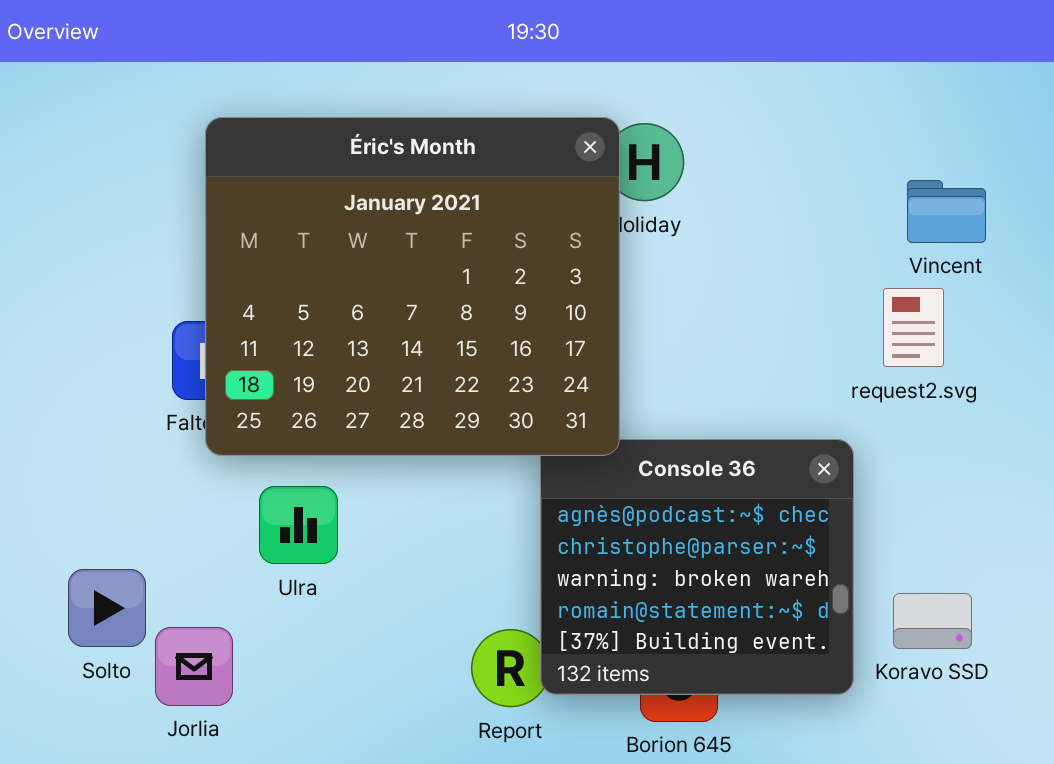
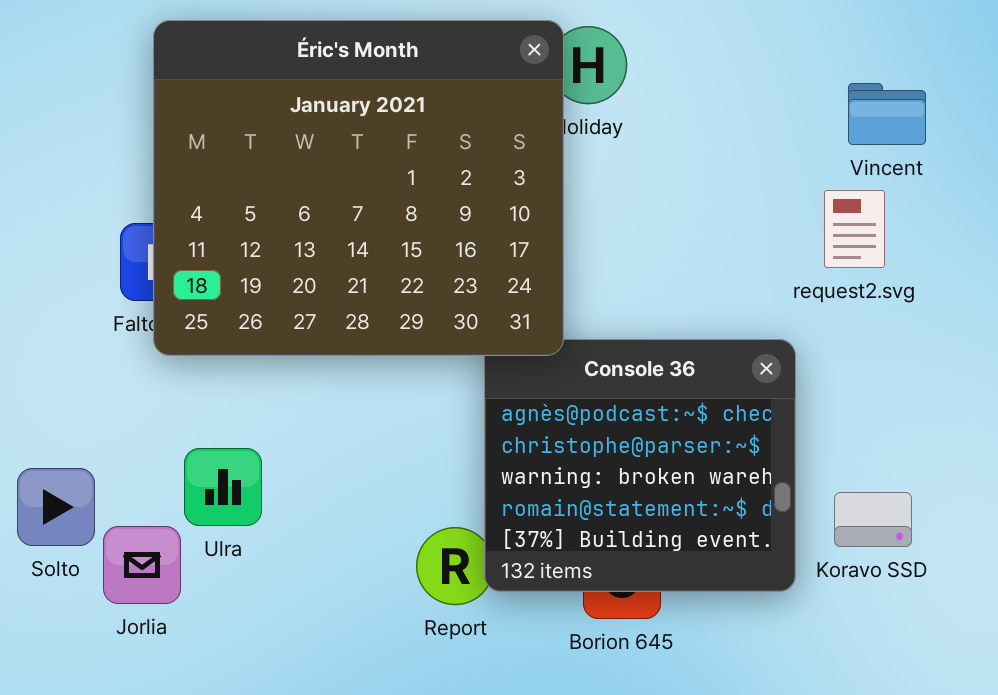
Ulra: [259,486,338,564] -> [184,448,262,526], moved

